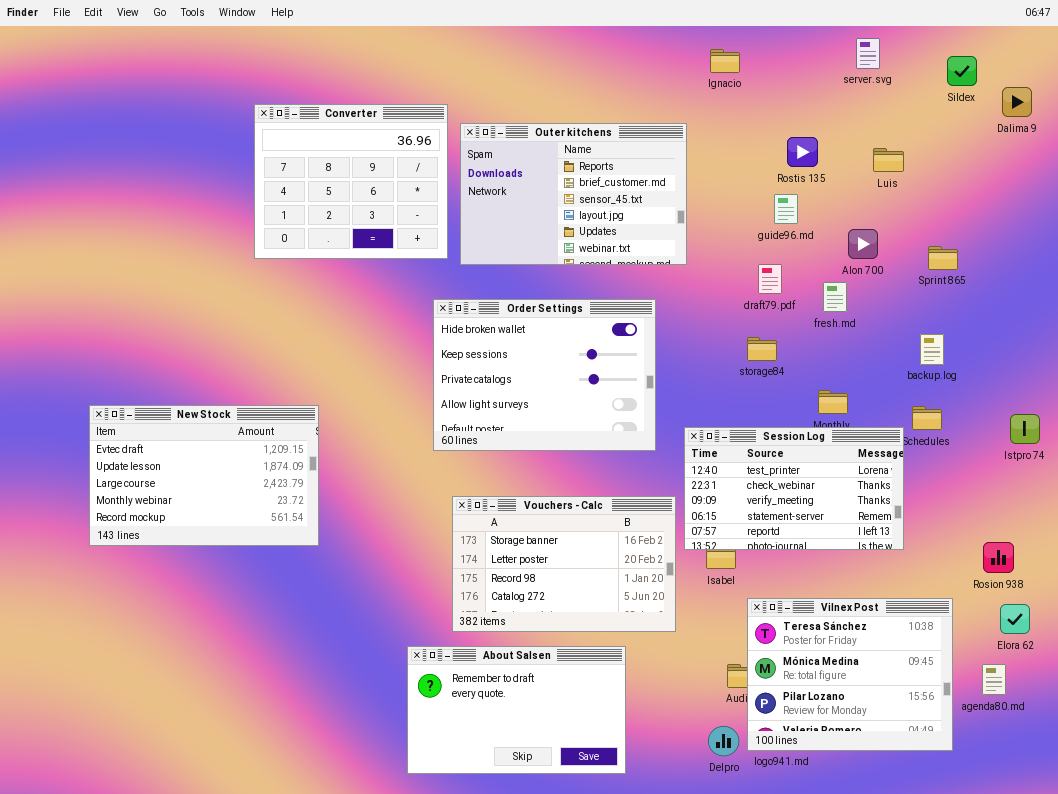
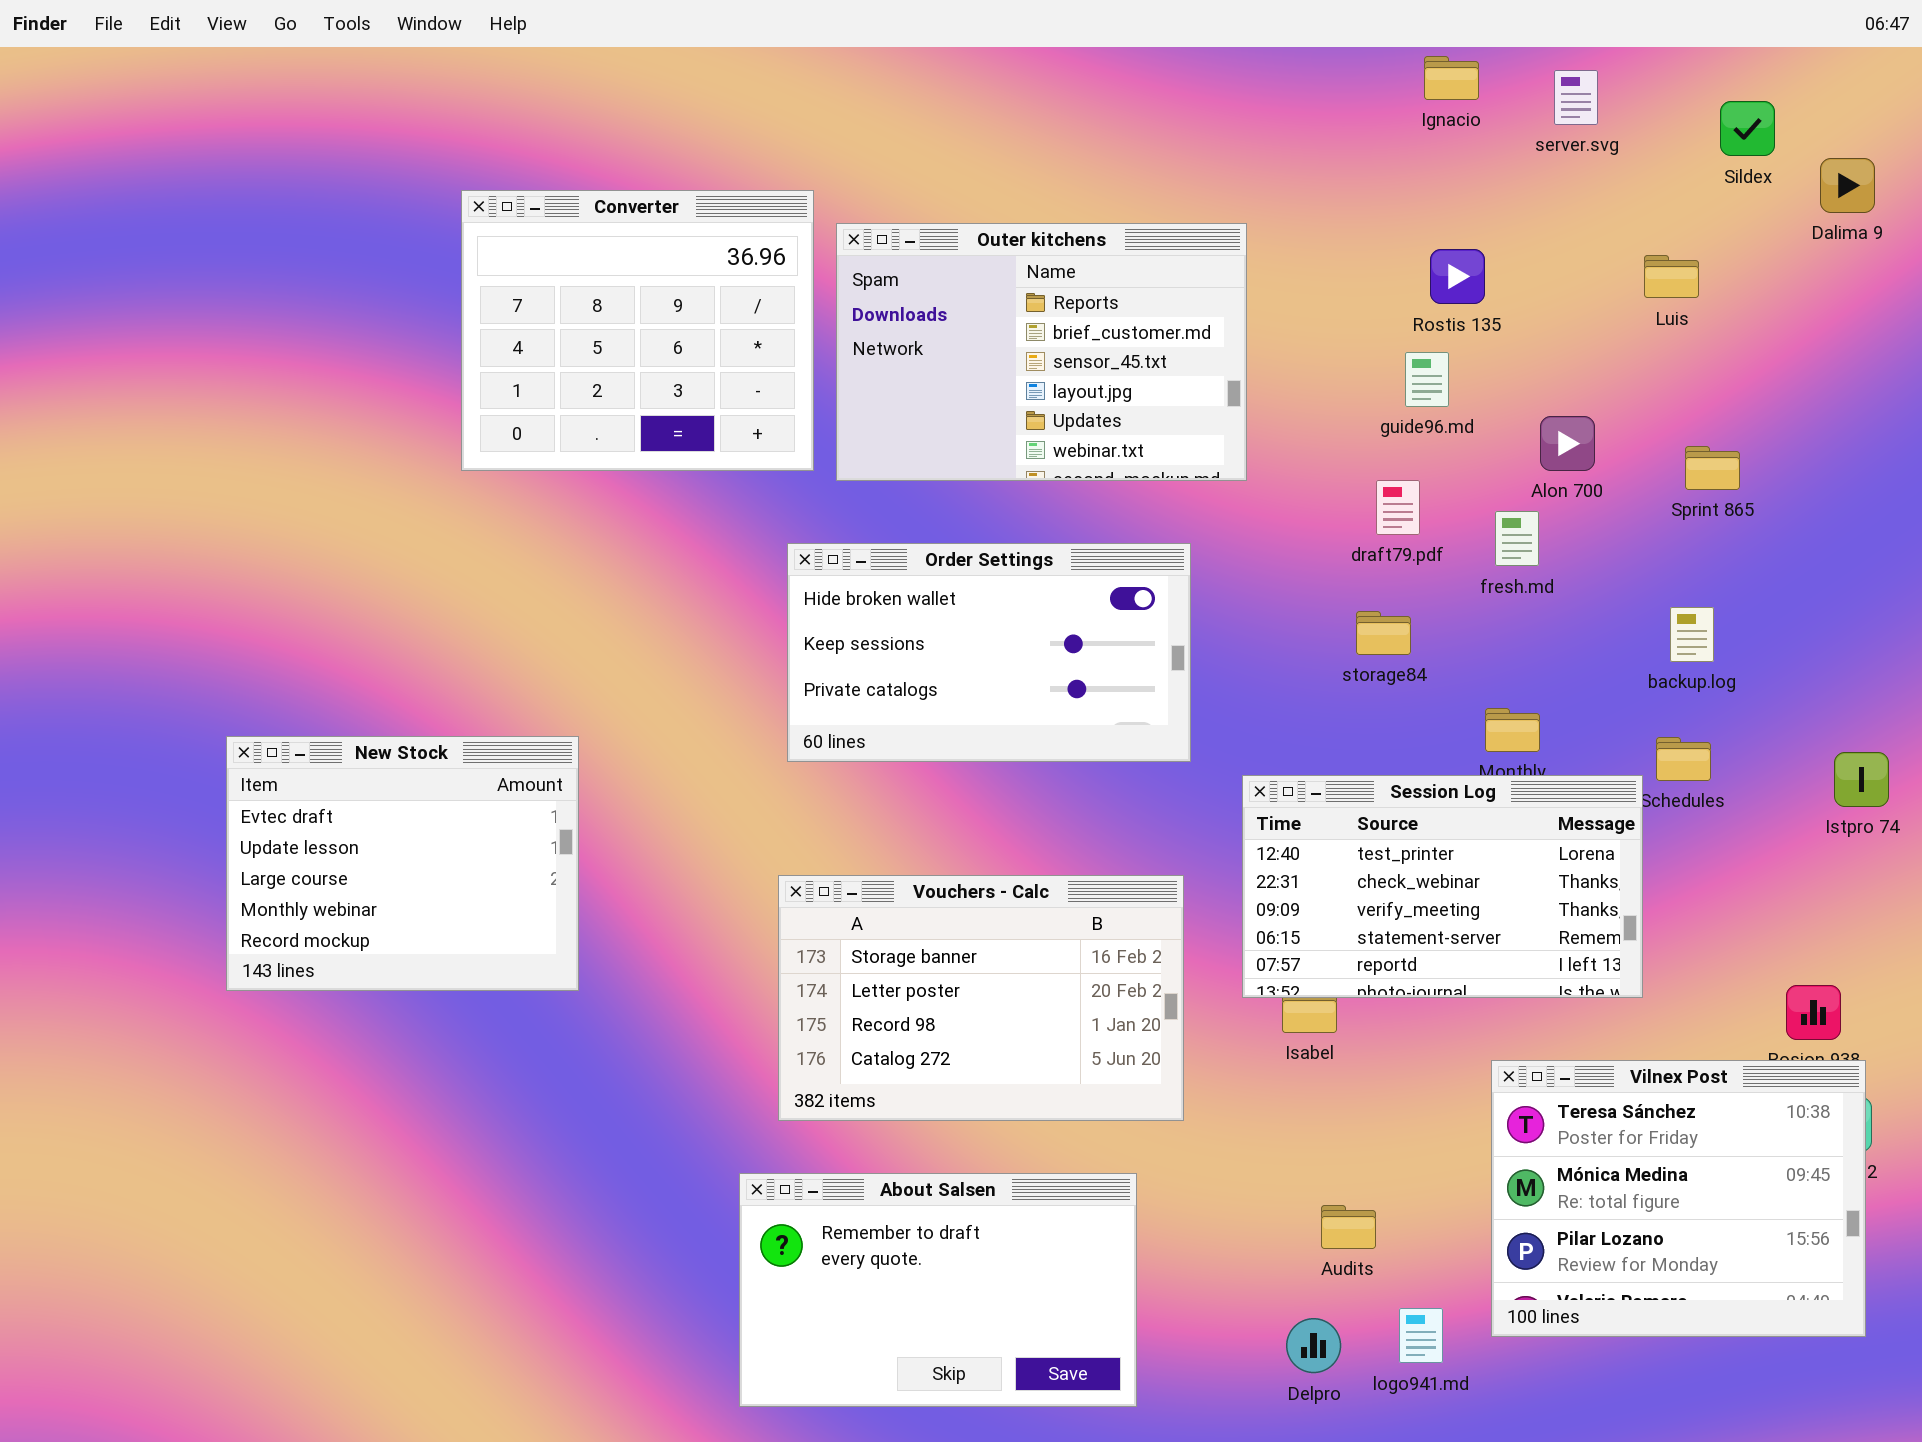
Ignacio: [710,49,740,73] -> [1424,56,1479,100], moved
Luis: [873,148,904,172] -> [1644,255,1699,298], moved
Order Settings: [433,299,656,451] -> [787,543,1191,762], resized
New Stock: [89,405,319,546] -> [226,736,579,991], resized
Vouchers - Calc: [452,496,676,632] -> [778,875,1184,1121], moved
Vilnex Post: [747,598,953,751] -> [1491,1060,1866,1337], moved

